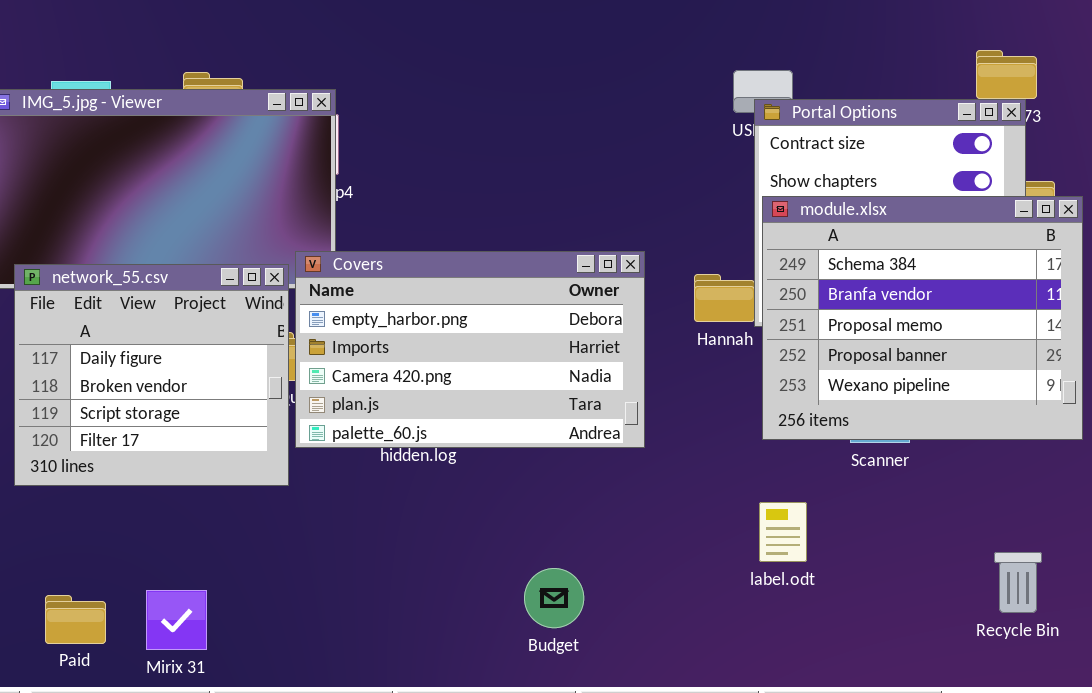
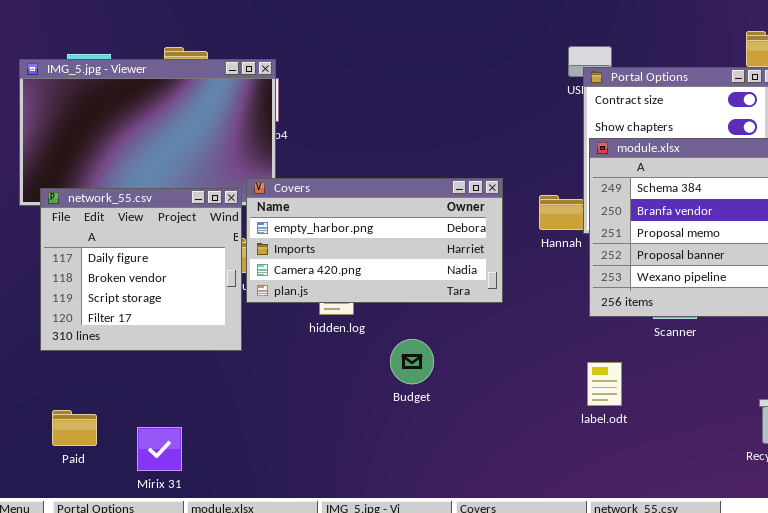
Covers: [295,251,645,448] -> [246,178,503,303], resized
Budget: [524,568,584,628] -> [390,339,434,384], moved
Paid: [45,595,106,644] -> [52,410,97,446], moved

